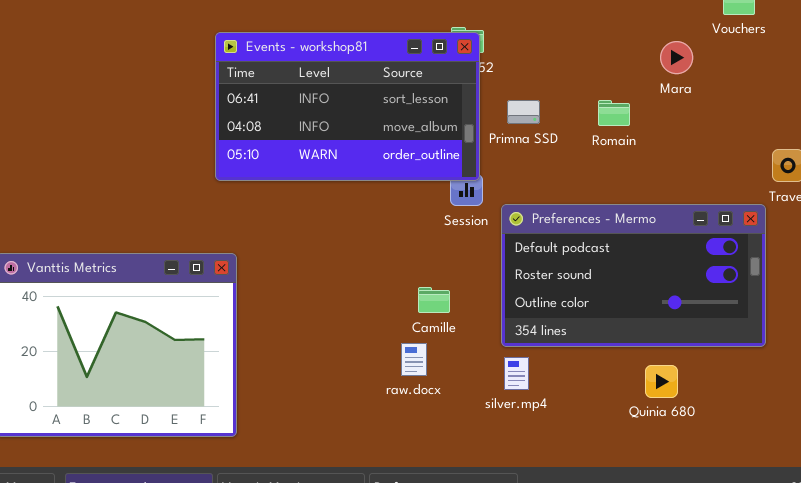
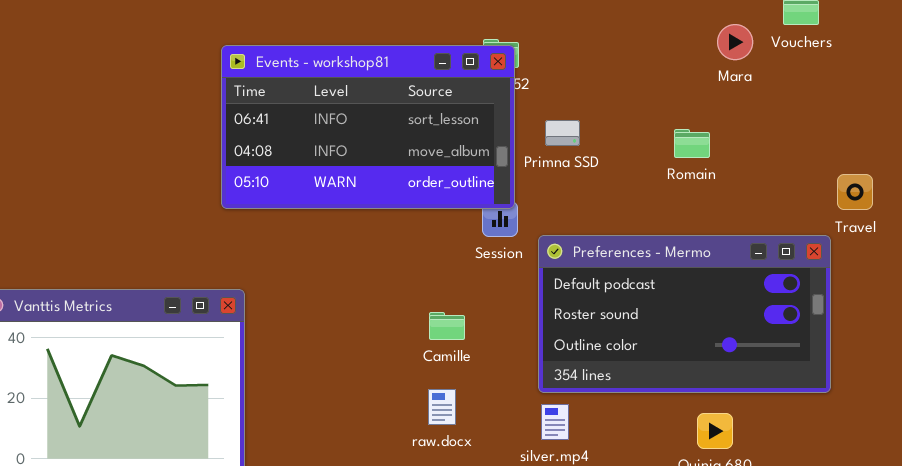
Mara: [660,41,693,74] -> [717,24,753,60], moved
Romain: [598,100,630,126] -> [674,129,710,158], moved
Camille: [418,287,450,313] -> [429,312,465,340], moved

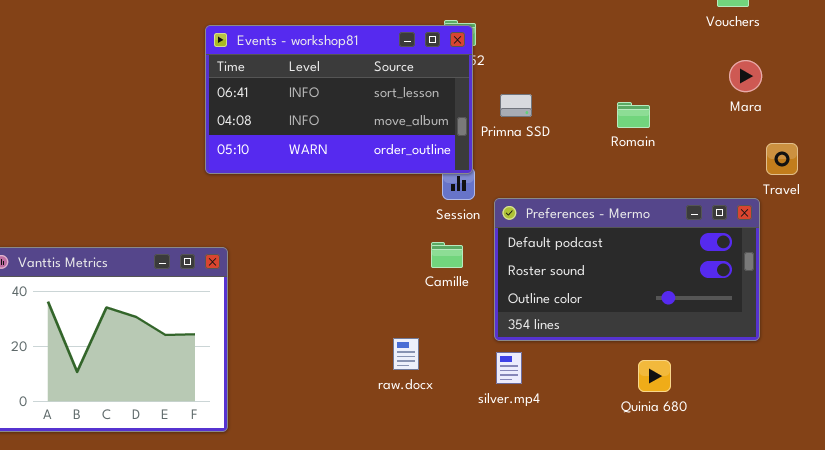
Mara: [717,24,753,60] -> [729,60,762,92], moved
Camille: [429,312,465,340] -> [431,242,463,268], moved

